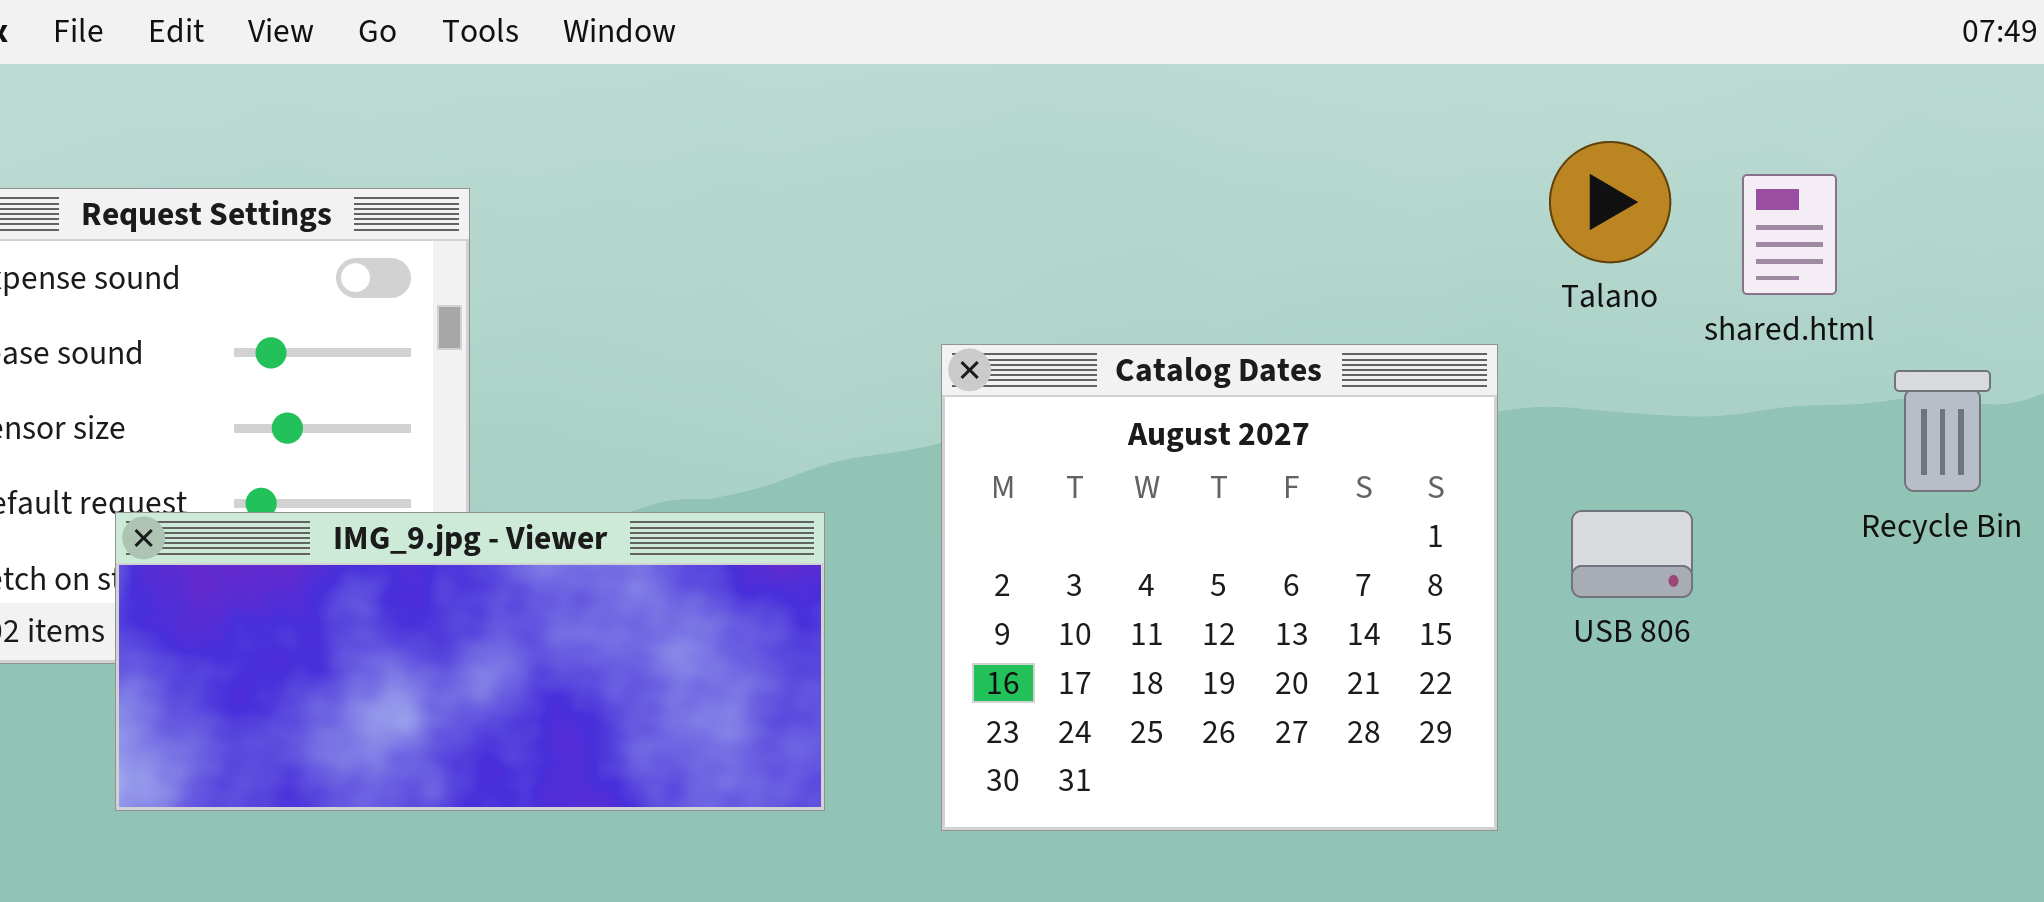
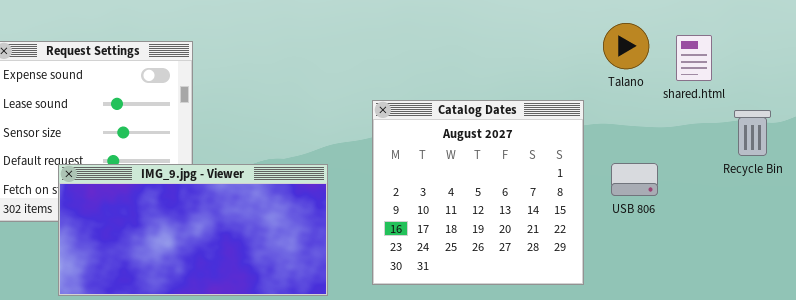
IMG_9.jpg - Viewer: [115,512,825,811] -> [58,164,328,296], resized

